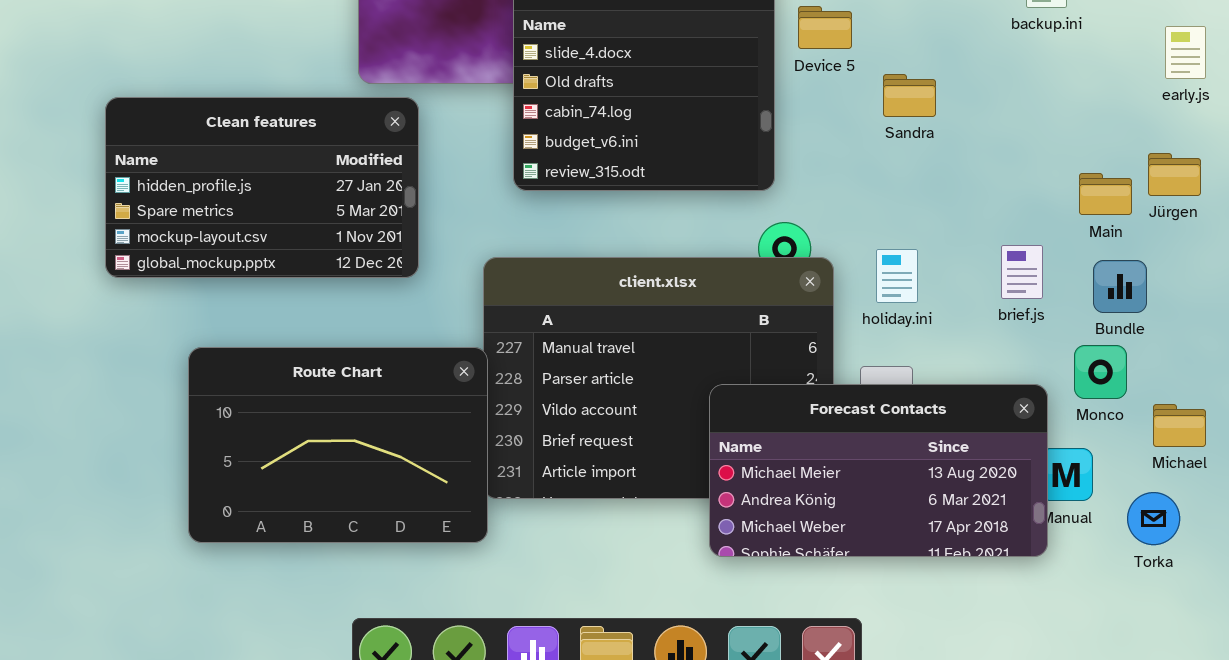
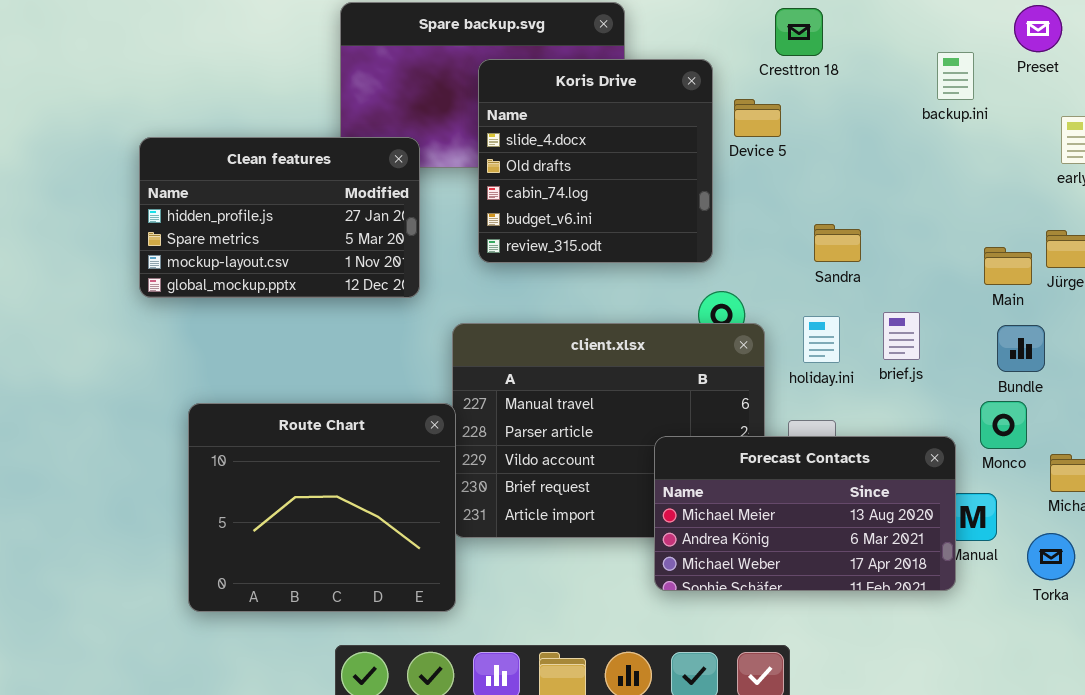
Sandra: [883,74,936,117] -> [814,224,861,262], moved
Clean features: [105,97,419,278] -> [139,137,420,298], moved
brief.js: [1001,245,1043,299] -> [883,312,920,360], moved
Route Chart: [188,347,488,543] -> [188,403,456,612], resized

